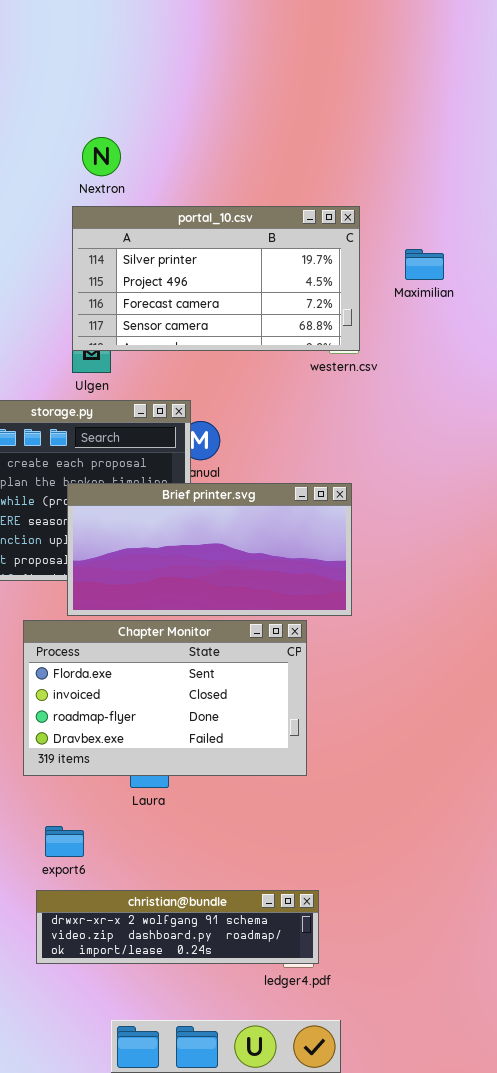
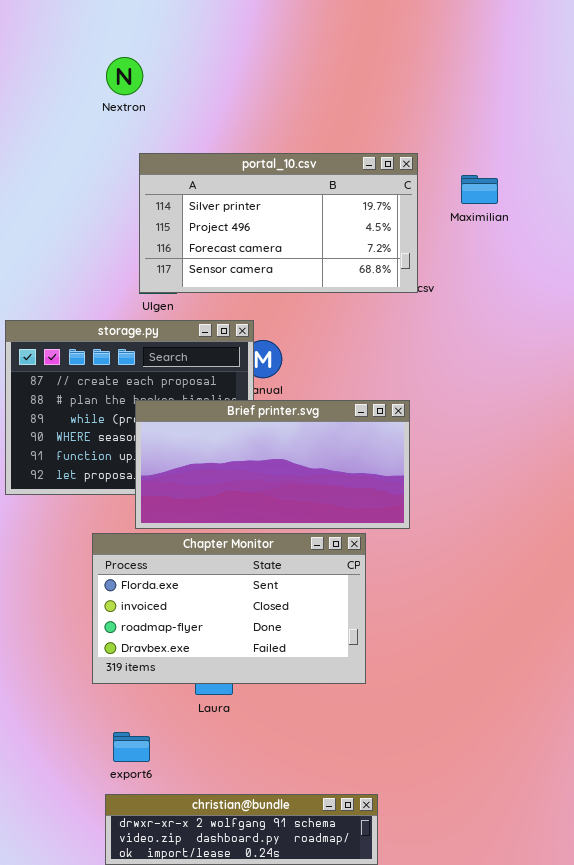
Nextron: [82,137,121,176] -> [106,57,143,95], moved
portal_10.csv: [72,206,360,351] -> [139,153,418,293], moved

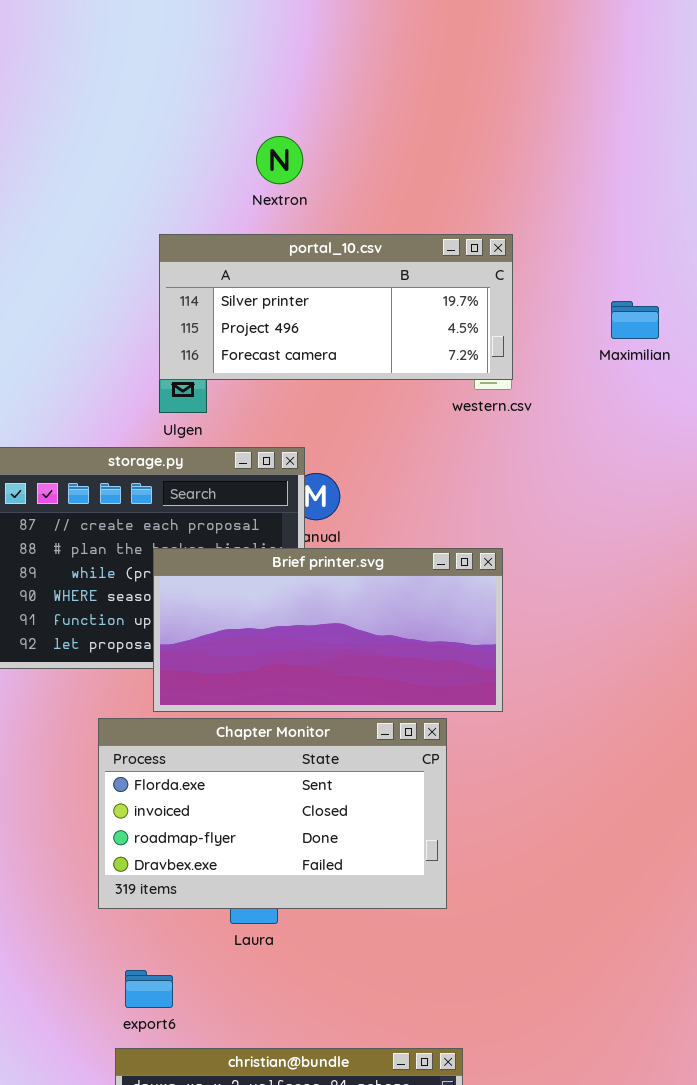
Nextron: [106,57,143,95] -> [256,136,303,184], moved
portal_10.csv: [139,153,418,293] -> [159,234,513,380], resized
Maximilian: [461,175,498,204] -> [611,301,659,339], moved

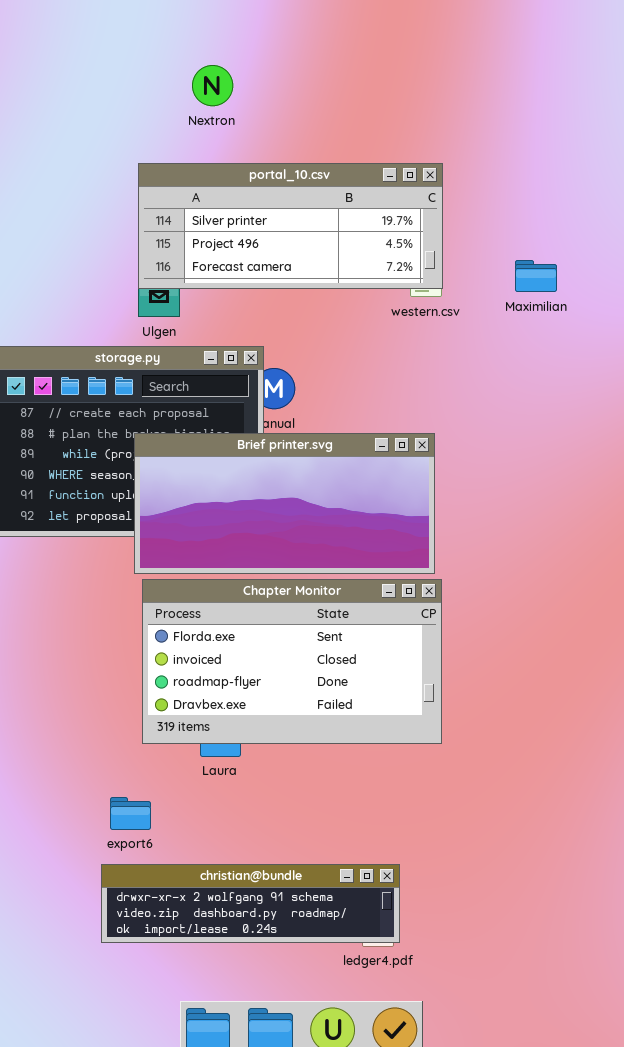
Nextron: [256,136,303,184] -> [192,65,233,106], moved
Maximilian: [611,301,659,339] -> [515,260,557,292], moved
Chapter Monitor: [98,718,447,909] -> [142,579,442,744], moved

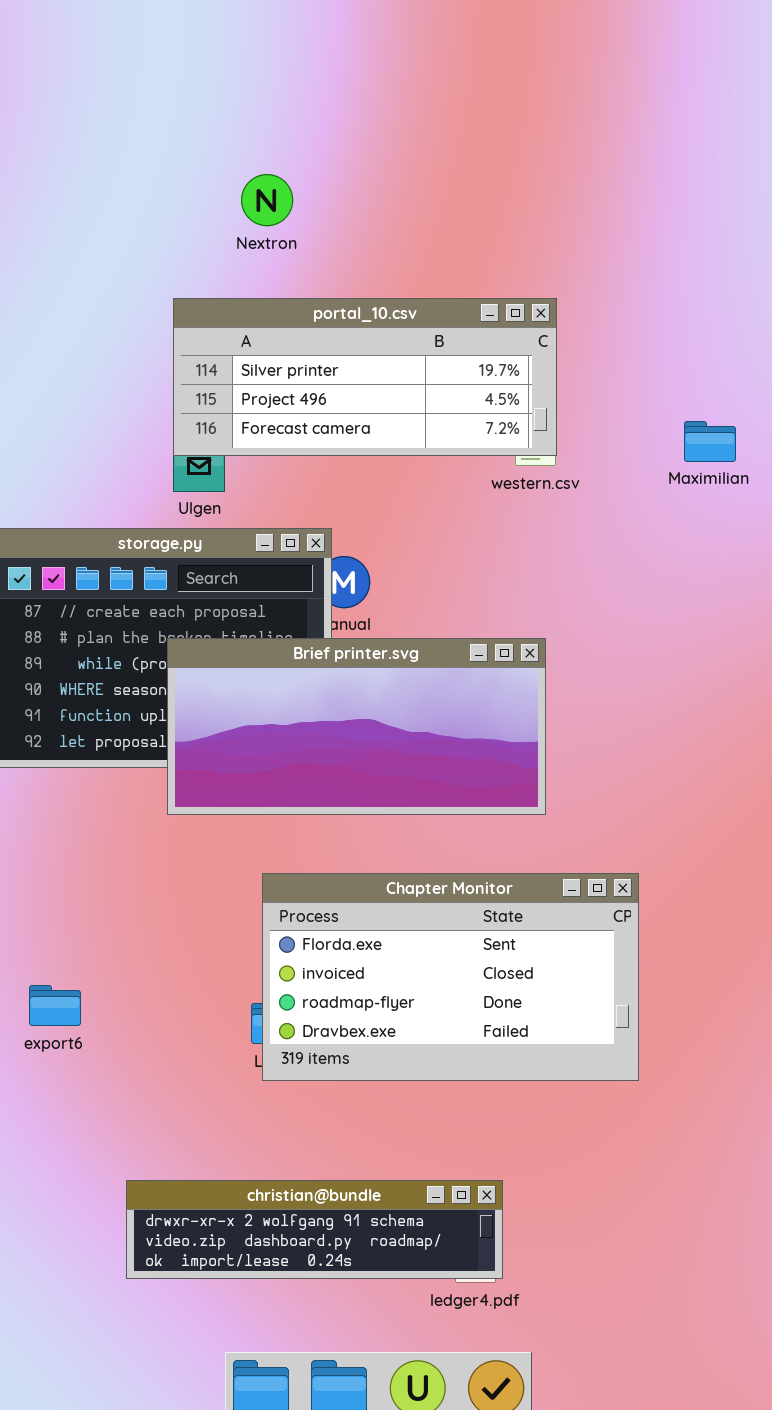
Maximilian: [515,260,557,292] -> [684,421,736,462], moved
Chapter Monitor: [142,579,442,744] -> [262,873,639,1081], moved
export6: [110,797,151,830] -> [29,985,81,1026], moved

